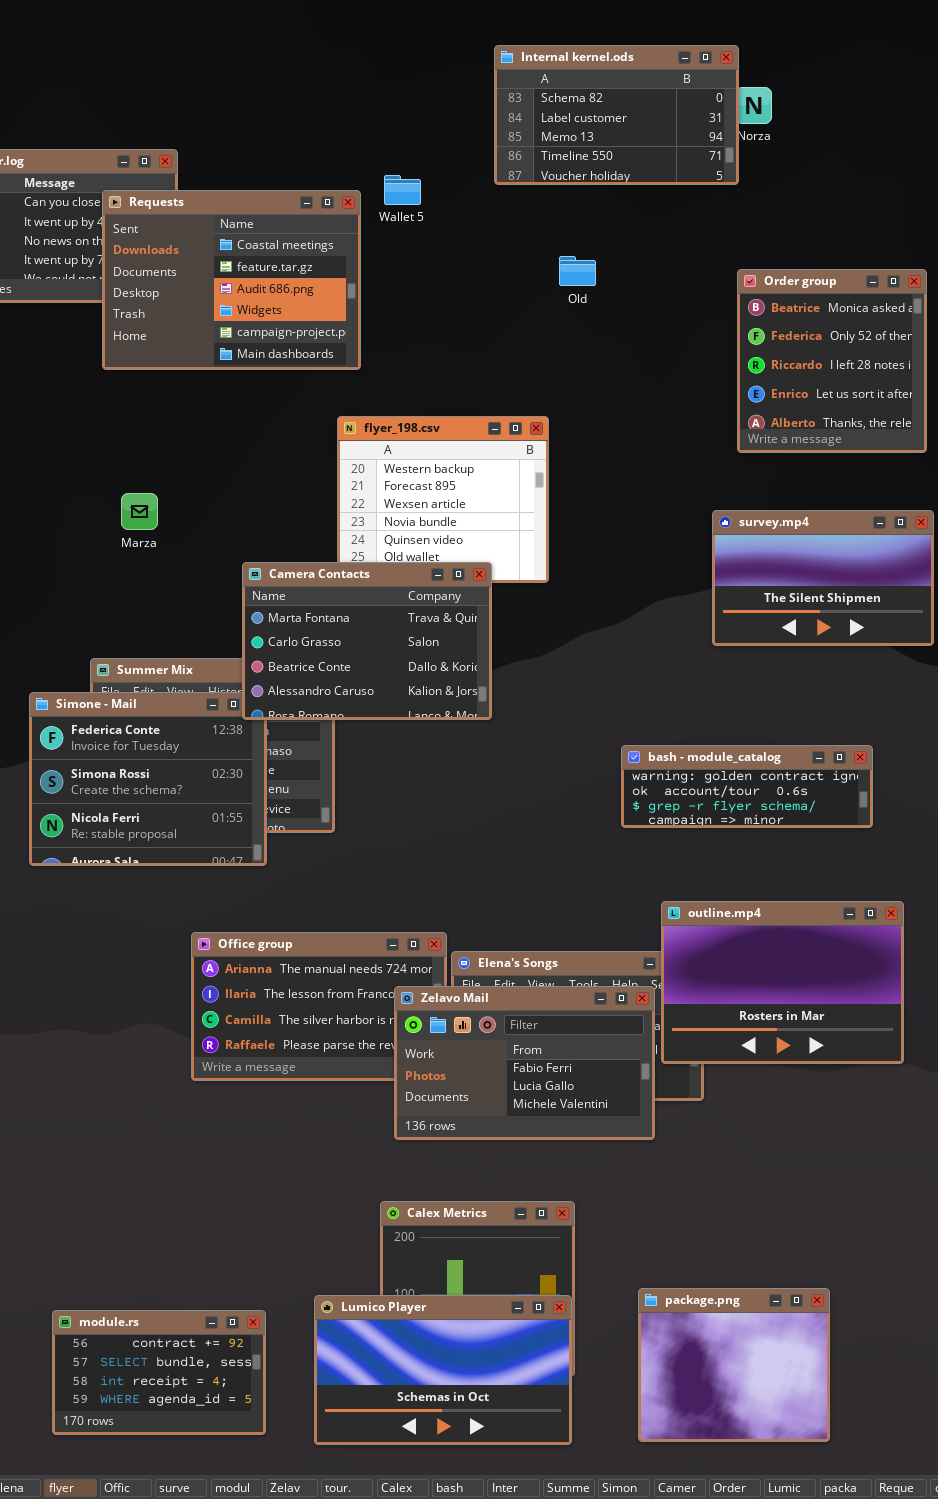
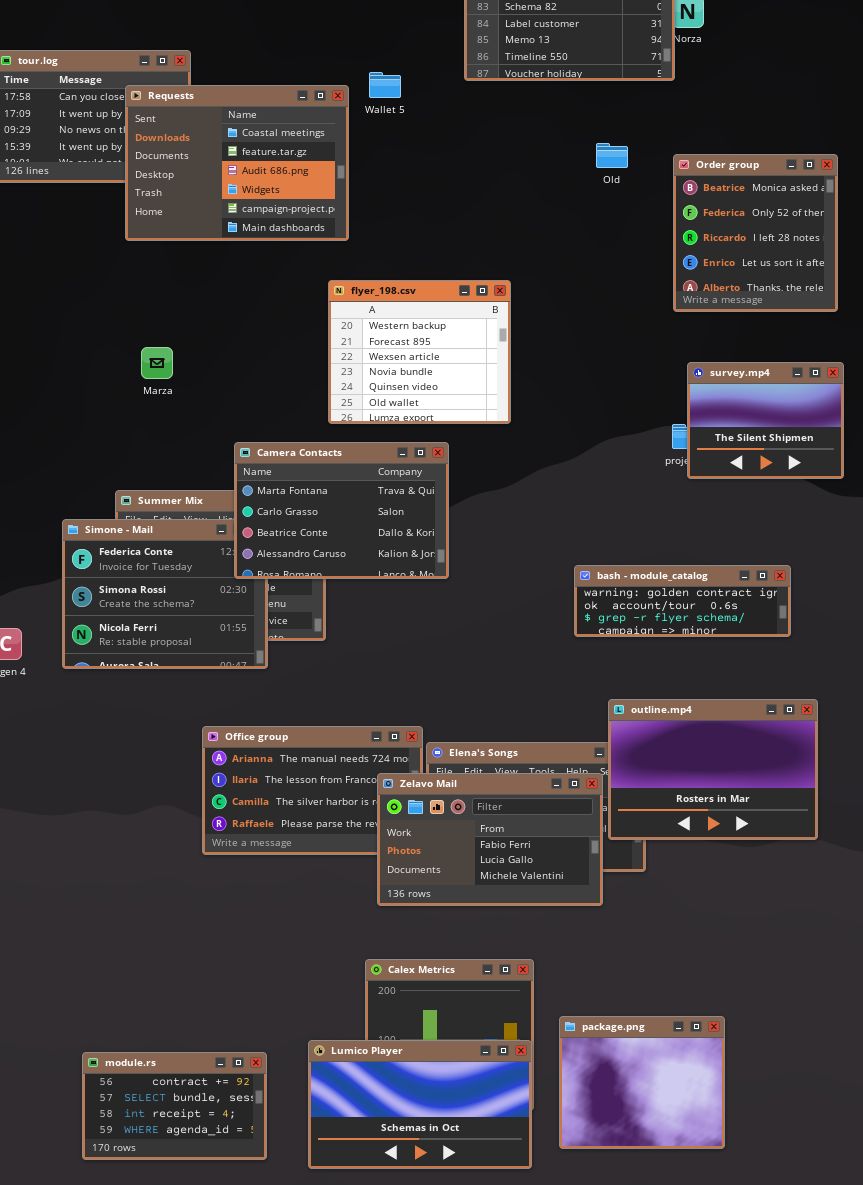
Old: [559,256,596,286] -> [596,143,628,168], moved
survey.mp4: [712,510,934,646] -> [687,362,844,479], resized
Camera Contacts: [242,562,492,720] -> [234,442,449,579], moved
package.png: [638,1288,830,1442] -> [559,1016,725,1149], moved

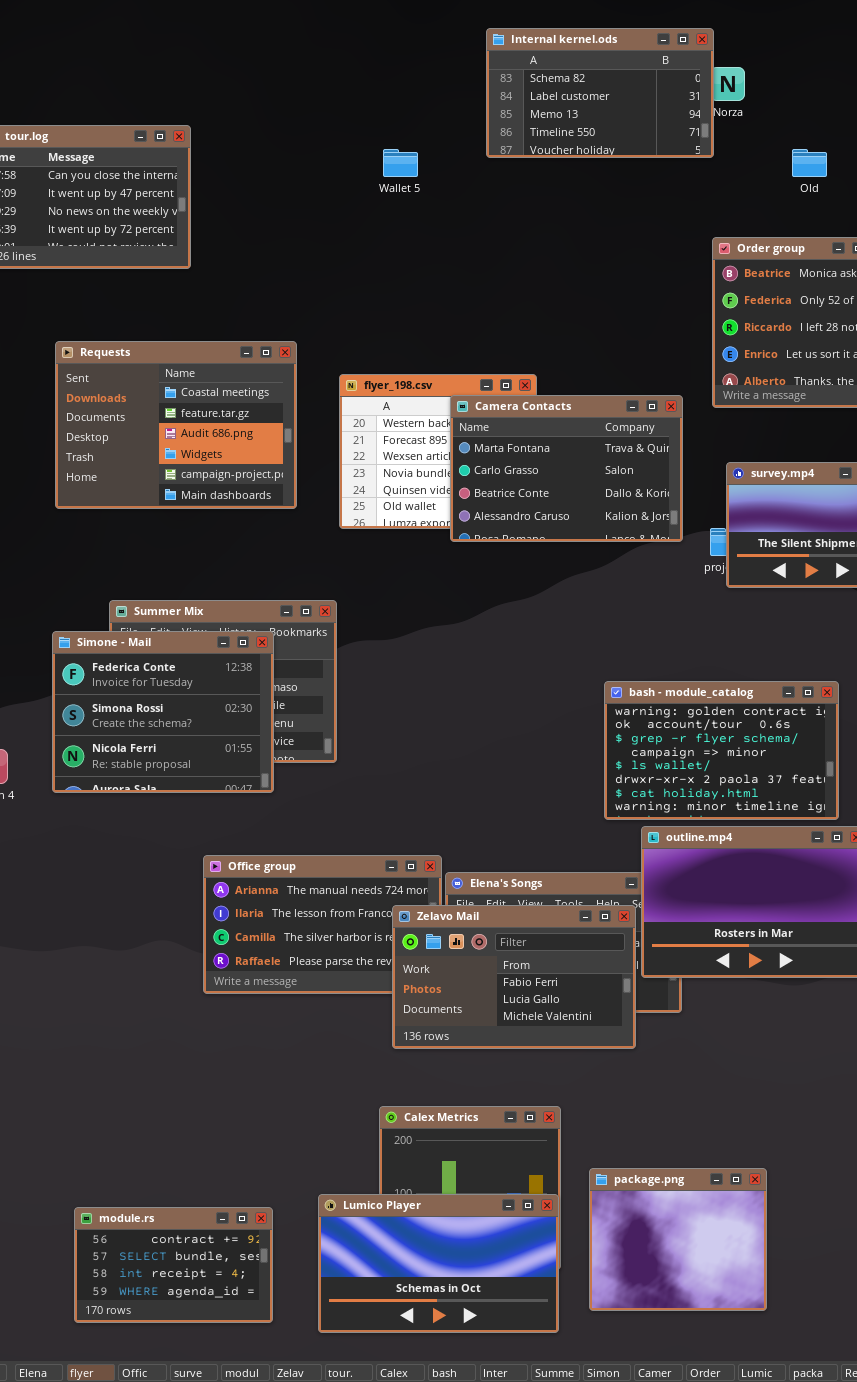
Requests: [125,85,349,241] -> [55,341,297,509], moved
Old: [596,143,628,168] -> [792,149,827,177], moved
Camera Contacts: [234,442,449,579] -> [450,395,683,542], moved
bash - module_catalog: [574,565,791,637] -> [604,681,839,820], resized

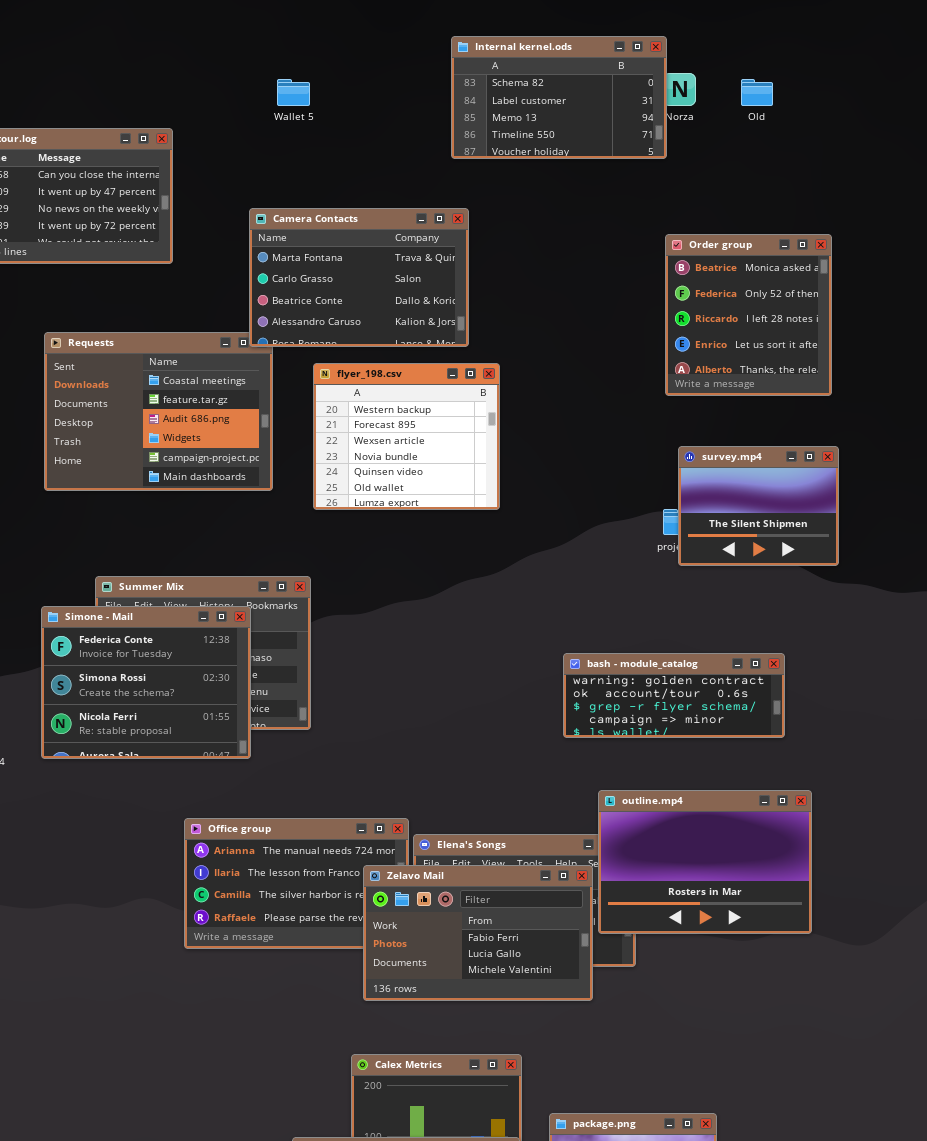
Wallet 5: [383,149,418,177] -> [277,79,310,106], moved
Old: [792,149,827,177] -> [741,79,773,106], moved
Camera Contacts: [450,395,683,542] -> [249,208,469,347], moved
bash - module_catalog: [604,681,839,820] -> [563,653,785,738], resized

